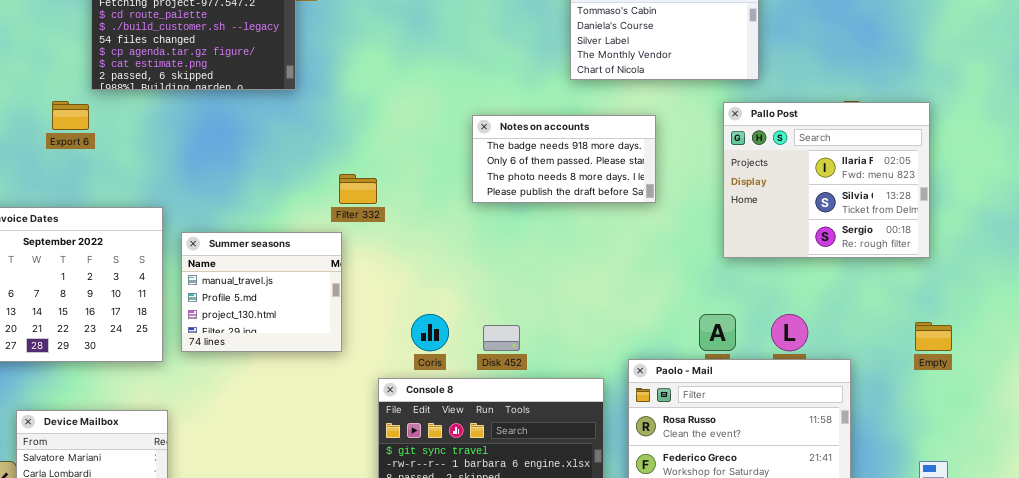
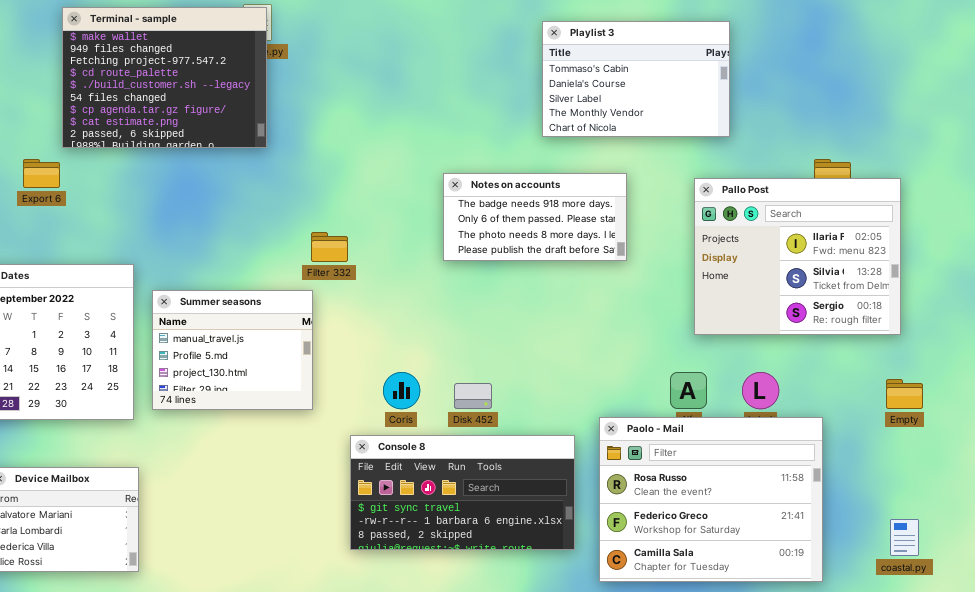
Pallo Post: [723,102,930,258] -> [694,178,901,335], moved

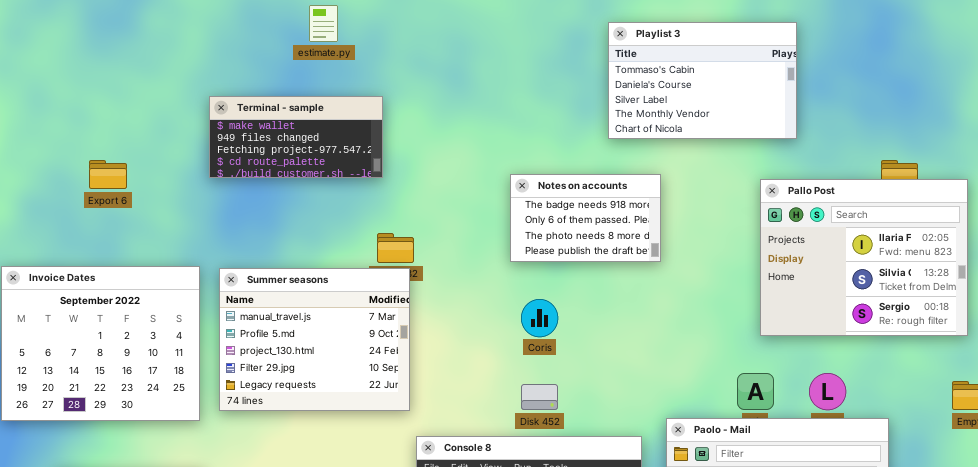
Terminal - sample: [62,7,267,148] -> [209,96,383,178], moved, resized
Notes on accounts: [443,173,627,261] -> [510,174,661,262], resized
Summer seasons: [152,290,313,410] -> [219,268,410,411], resized
Coris: [383,372,420,409] -> [521,299,558,337], moved

